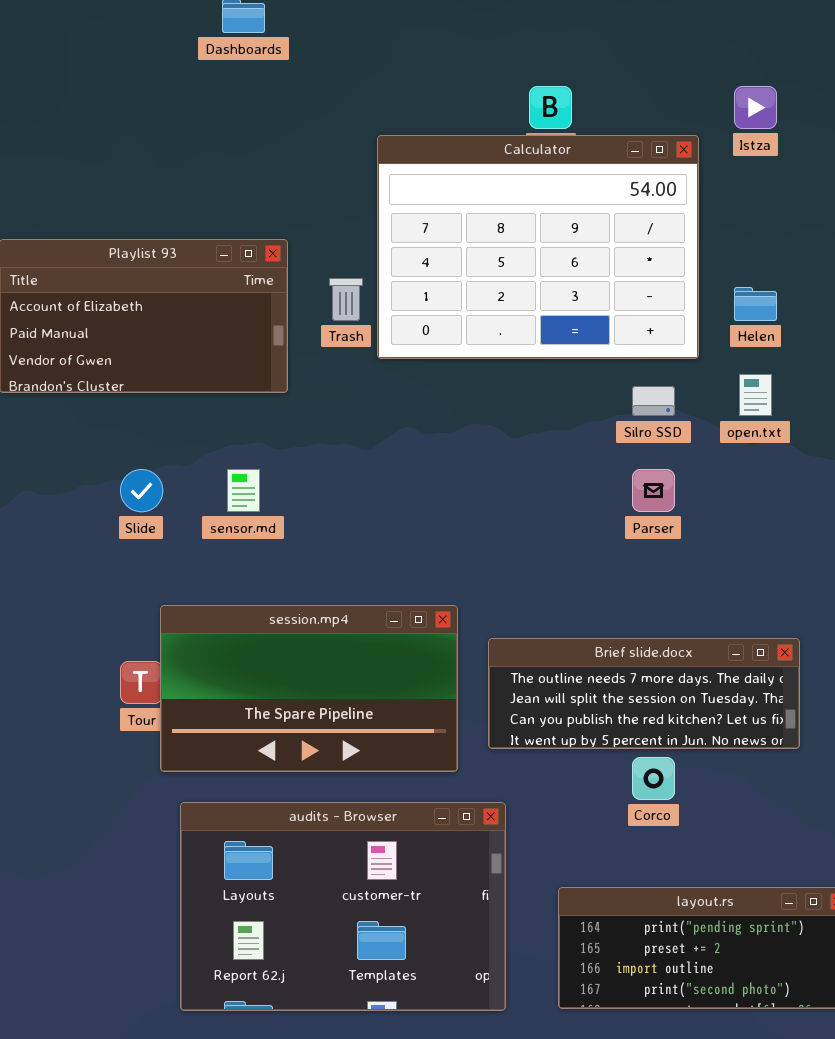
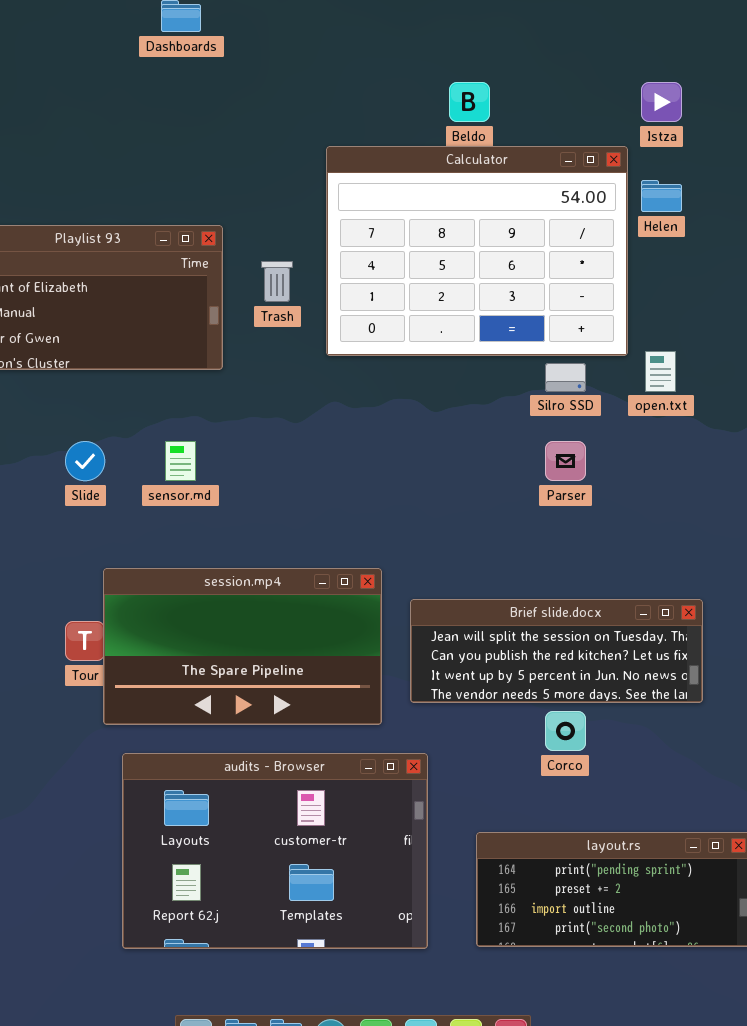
Calculator: [377,135,699,359] -> [326,146,628,356], moved
Helen: [734,287,777,321] -> [641,180,682,212], moved
Brief slide.docx: [488,638,800,749] -> [410,599,703,703], scrolled down 1 row

